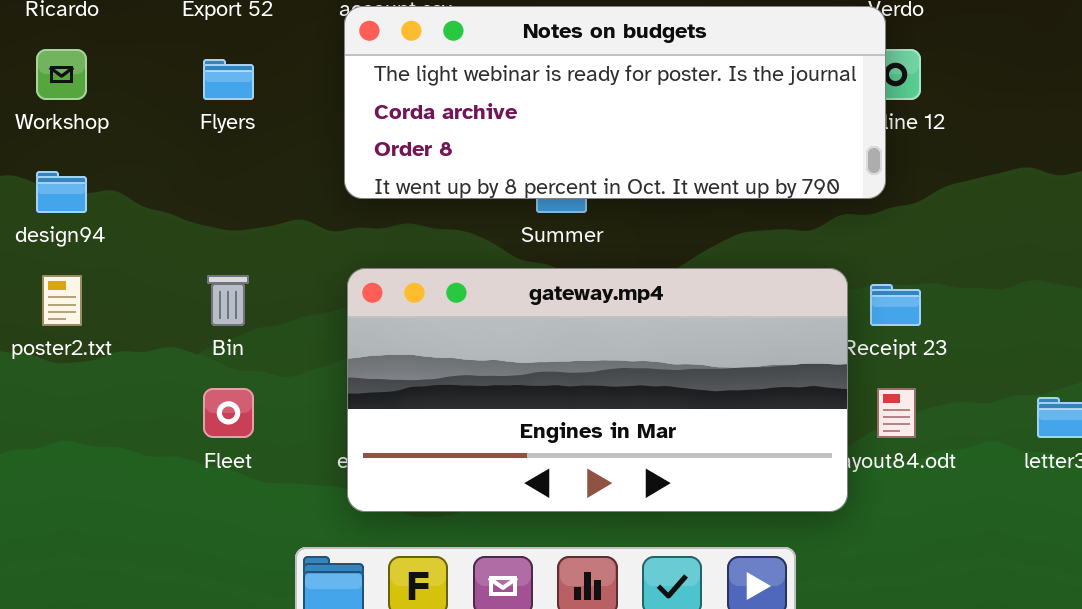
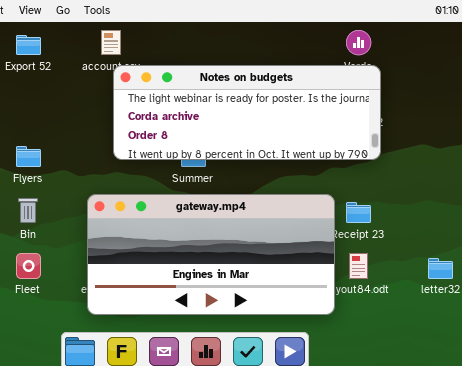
Notes on budgets: [344,6,886,199] -> [113,65,381,160], moved
Flyers: [203,59,254,100] -> [16,146,41,167], moved

